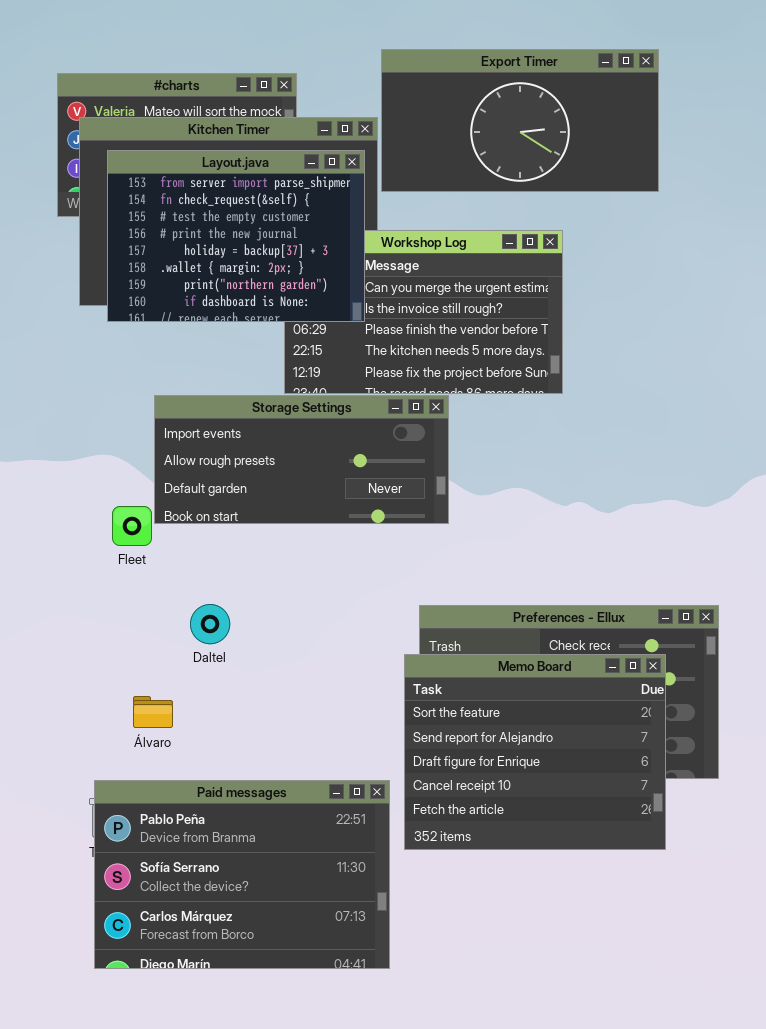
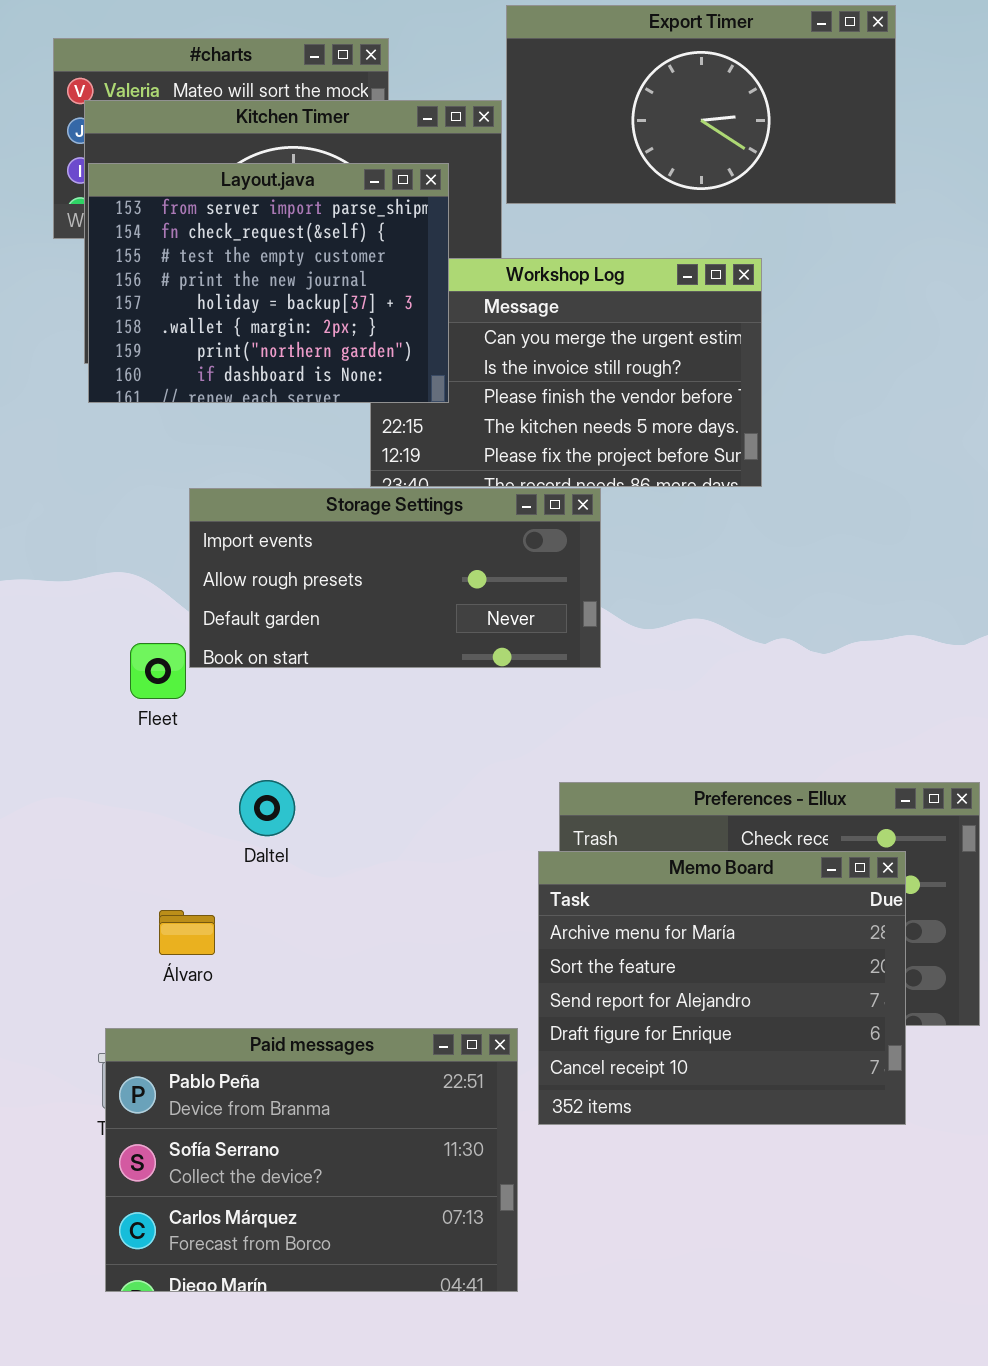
Layout.java: [107,150,365,322] -> [88,163,449,403], moved
Memo Board: [404,654,666,850] -> [538,851,906,1125], scrolled up 1 row

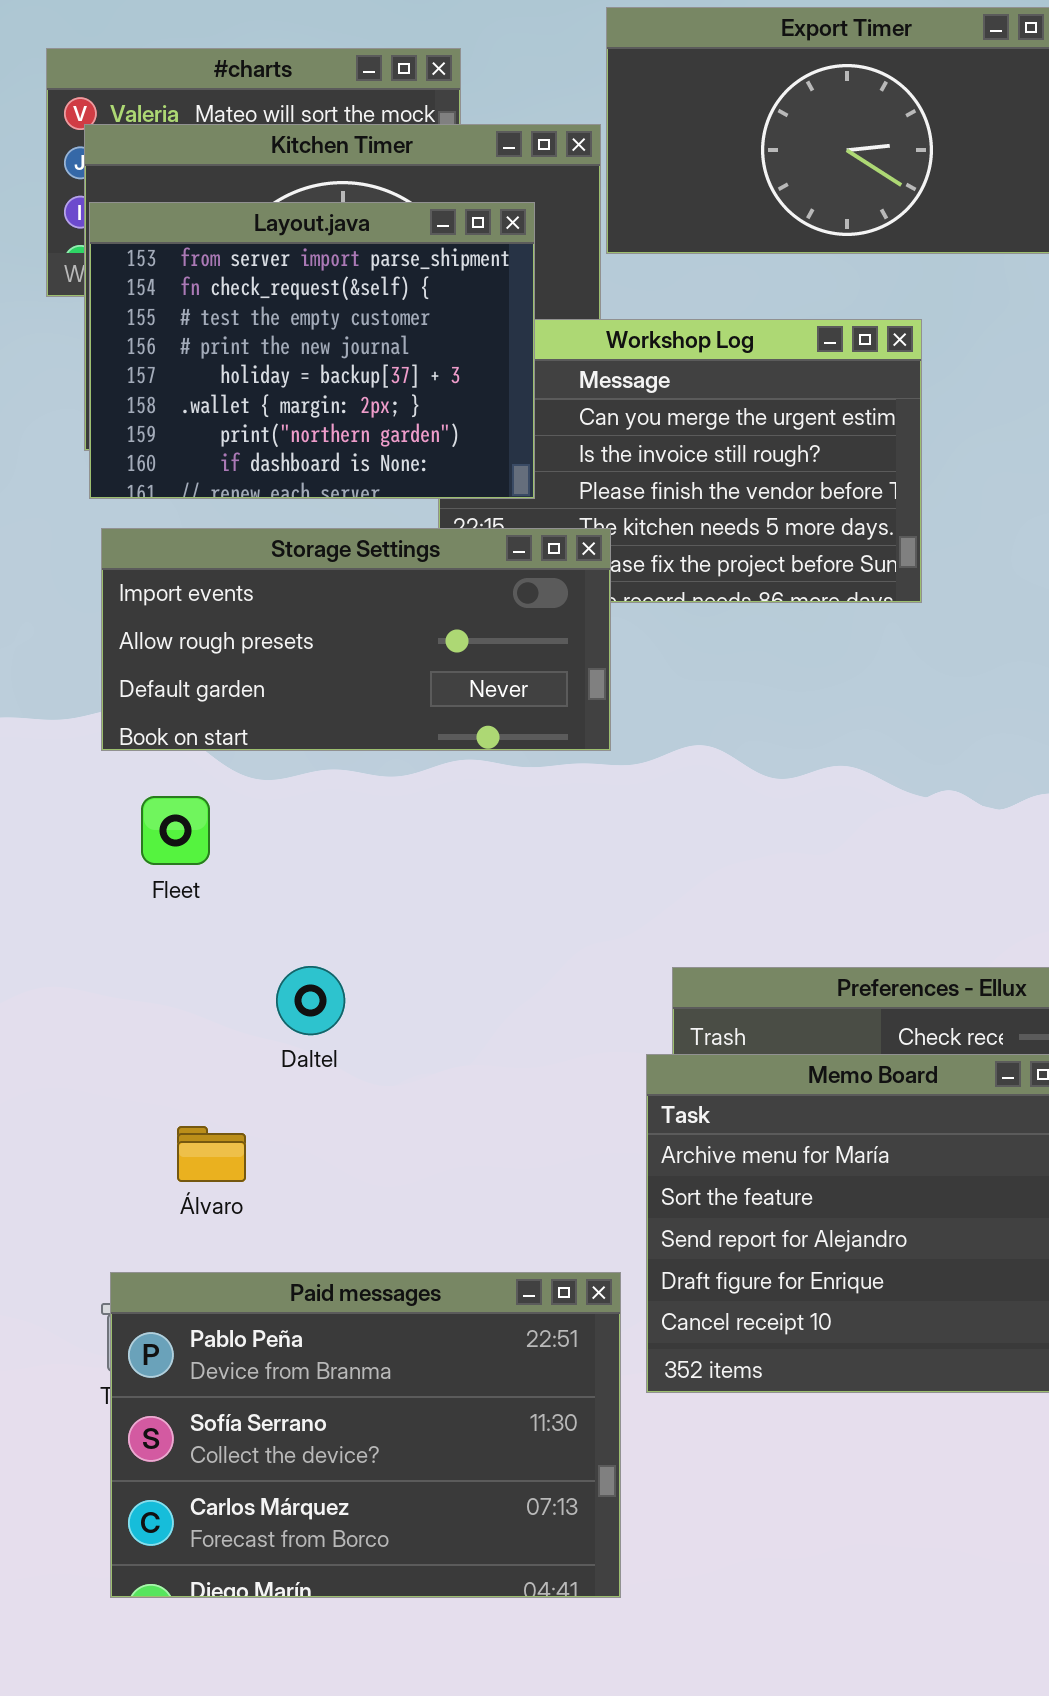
Storage Settings: [189,488,601,668] -> [101,528,611,751], moved

